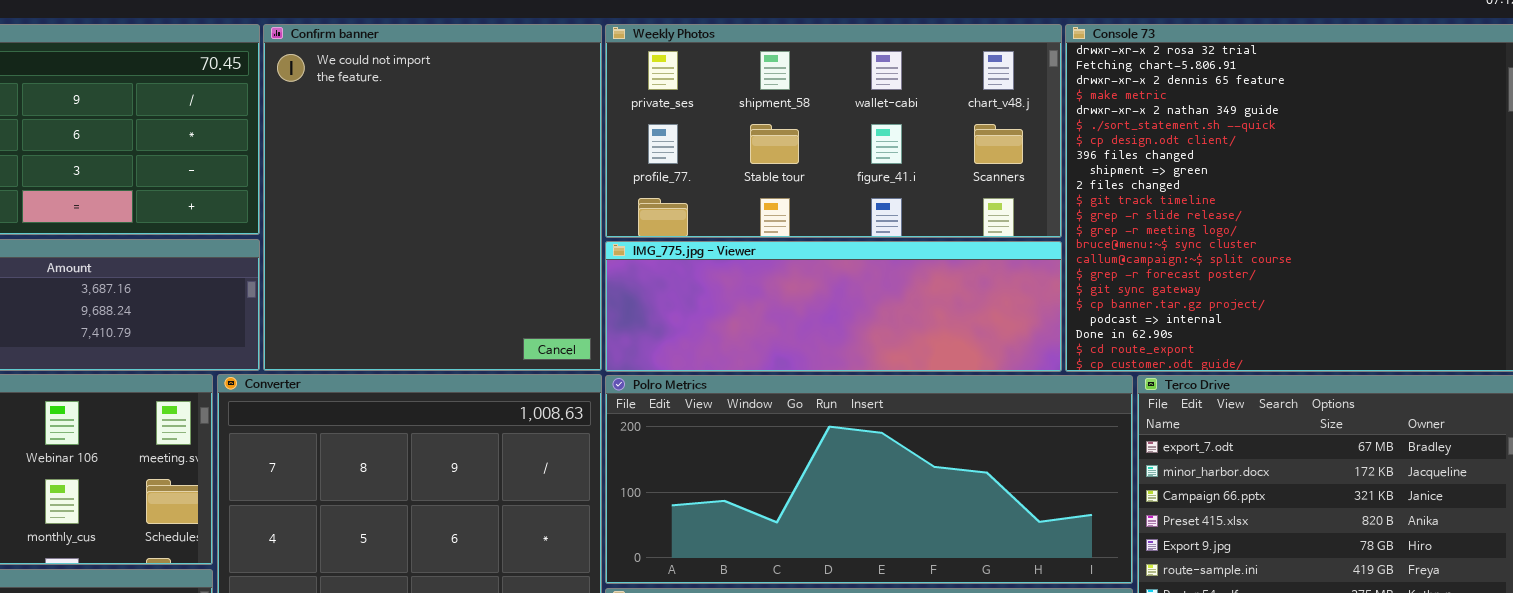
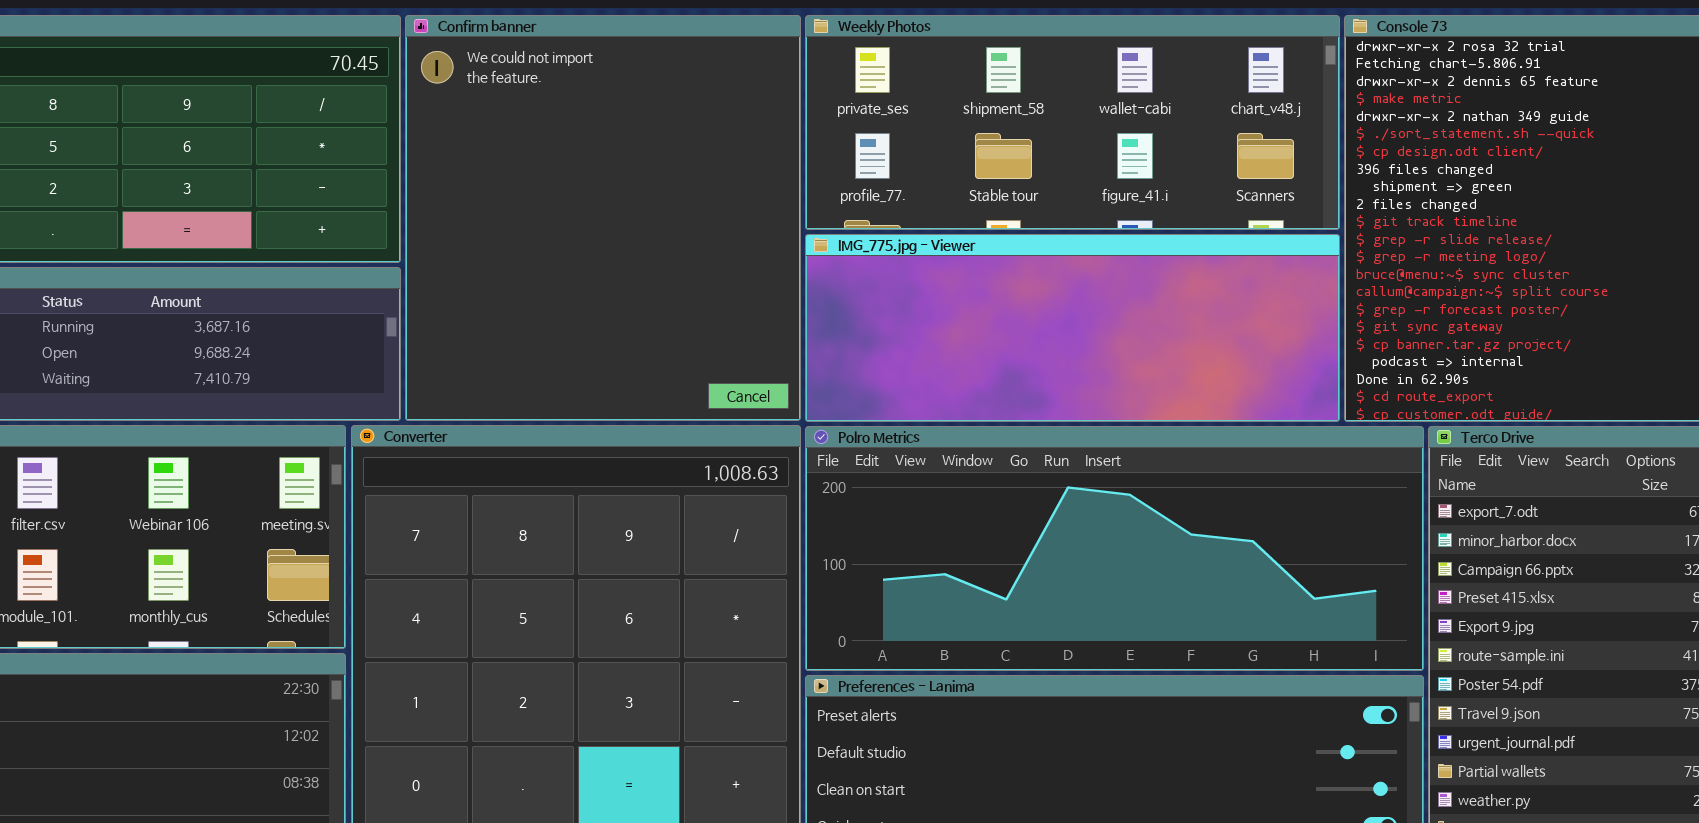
Weekly Photos: [605,24,1062,238] -> [805,15,1340,230], resized
IMG_775.jpg - Viewer: [605,241,1062,372] -> [805,234,1340,422], resized

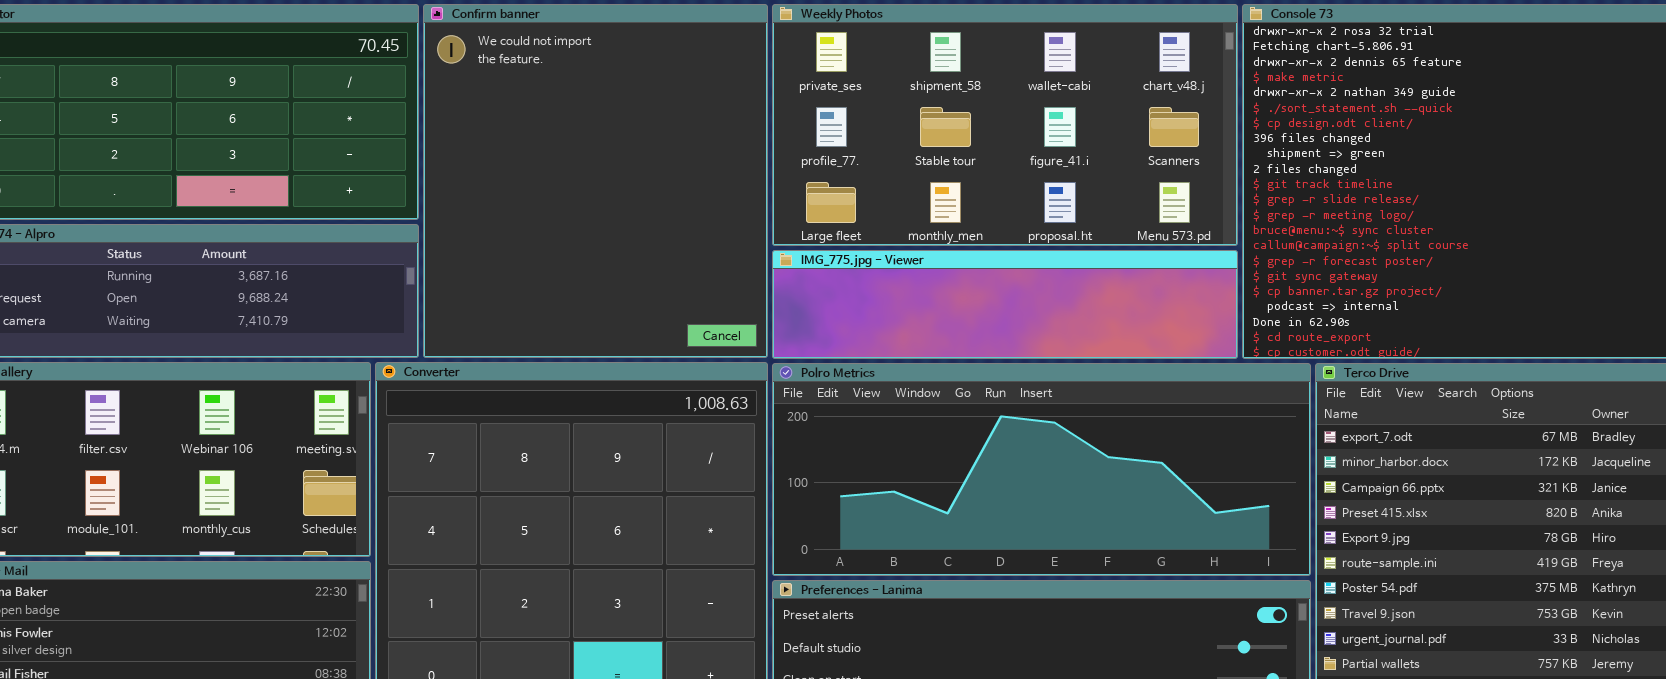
Weekly Photos: [805,15,1340,230] -> [772,4,1238,246], resized
IMG_775.jpg - Viewer: [805,234,1340,422] -> [772,250,1238,359], resized

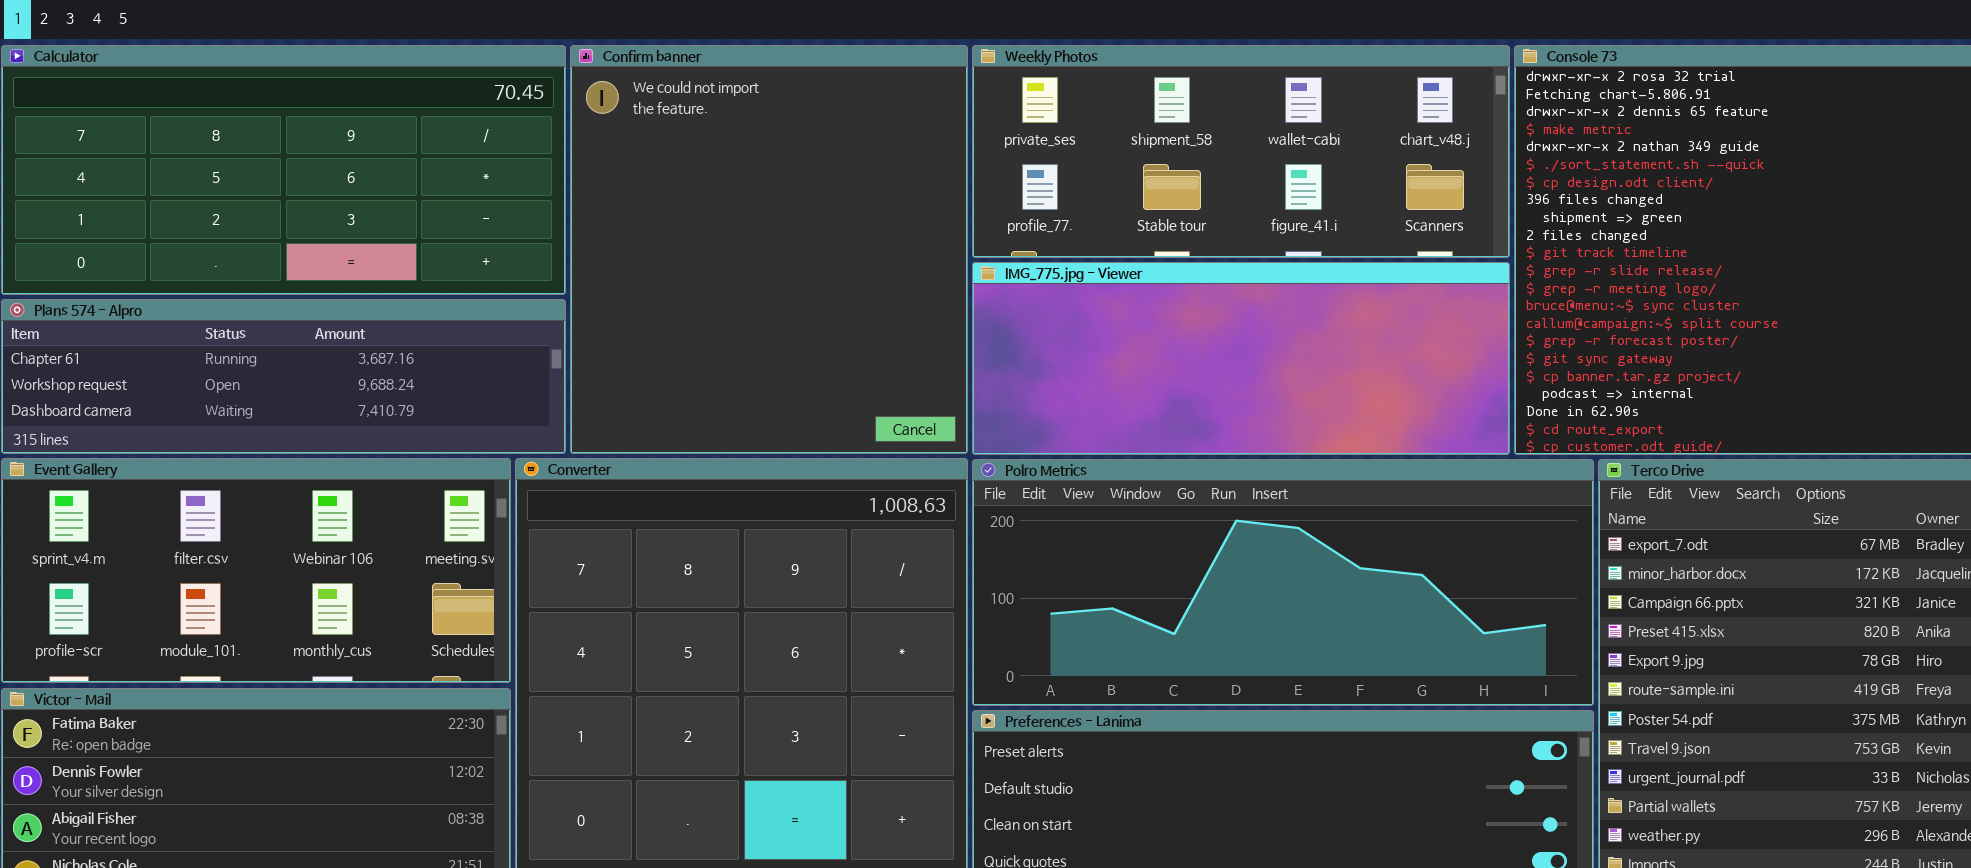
Weekly Photos: [772,4,1238,246] -> [972,45,1510,258], resized
IMG_775.jpg - Viewer: [772,250,1238,359] -> [972,262,1510,455], resized

